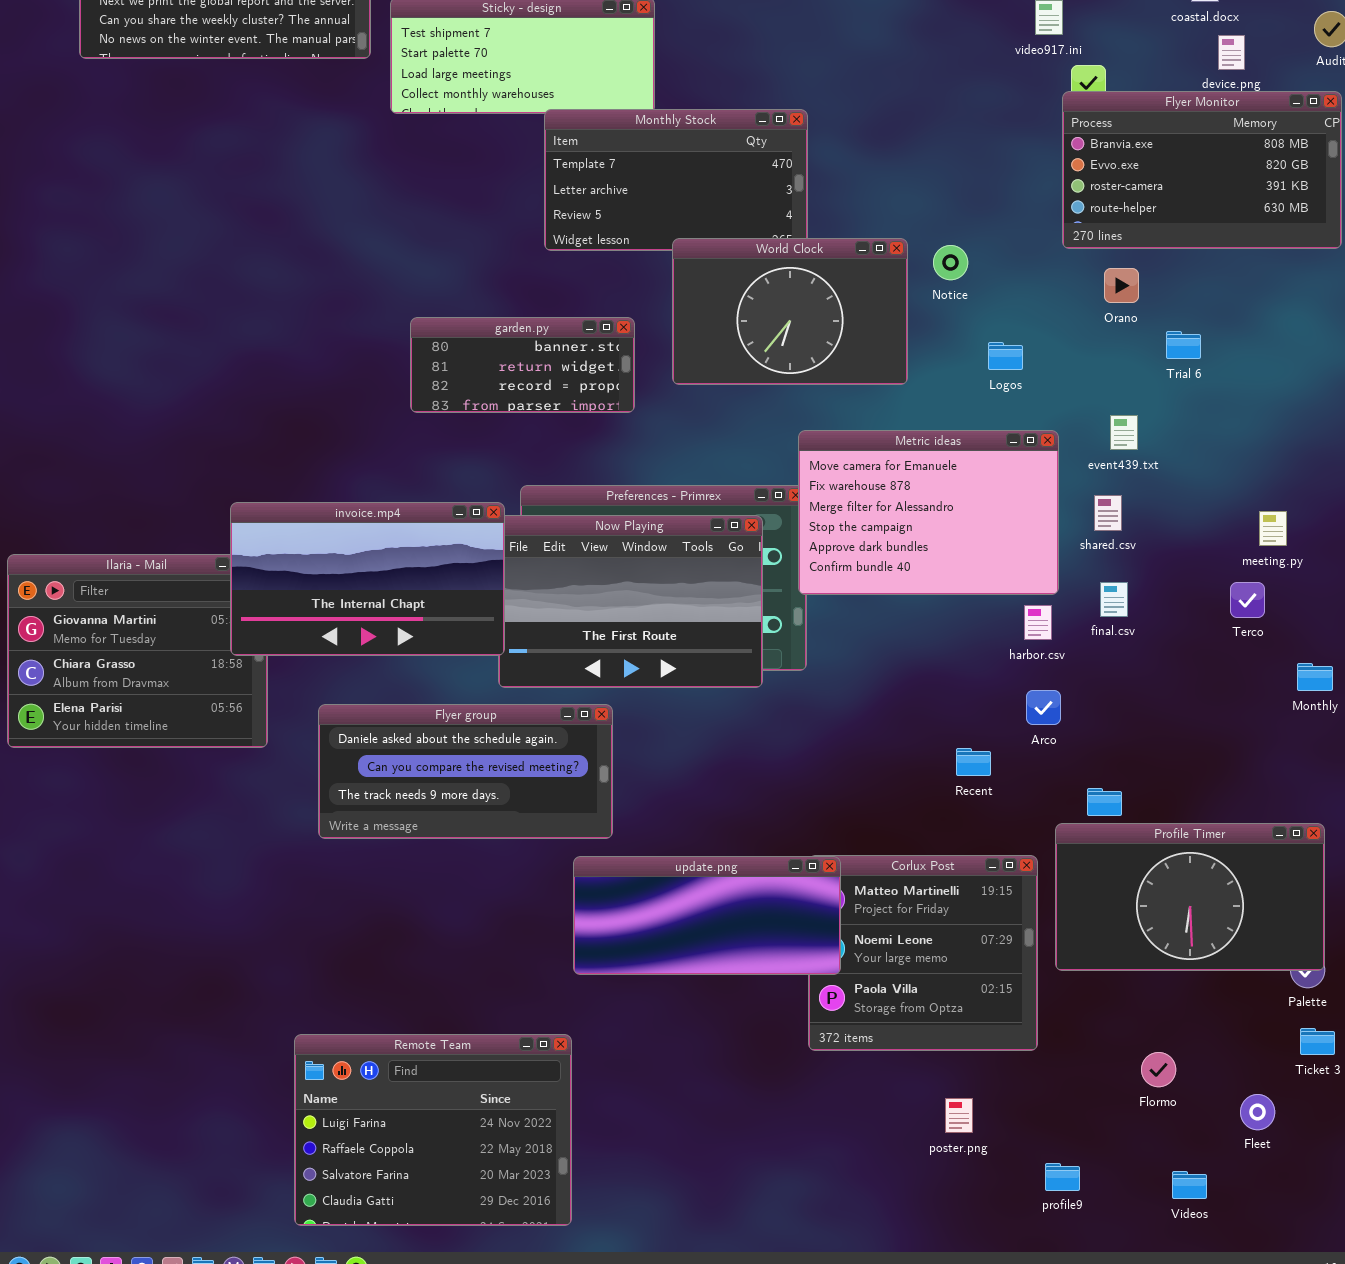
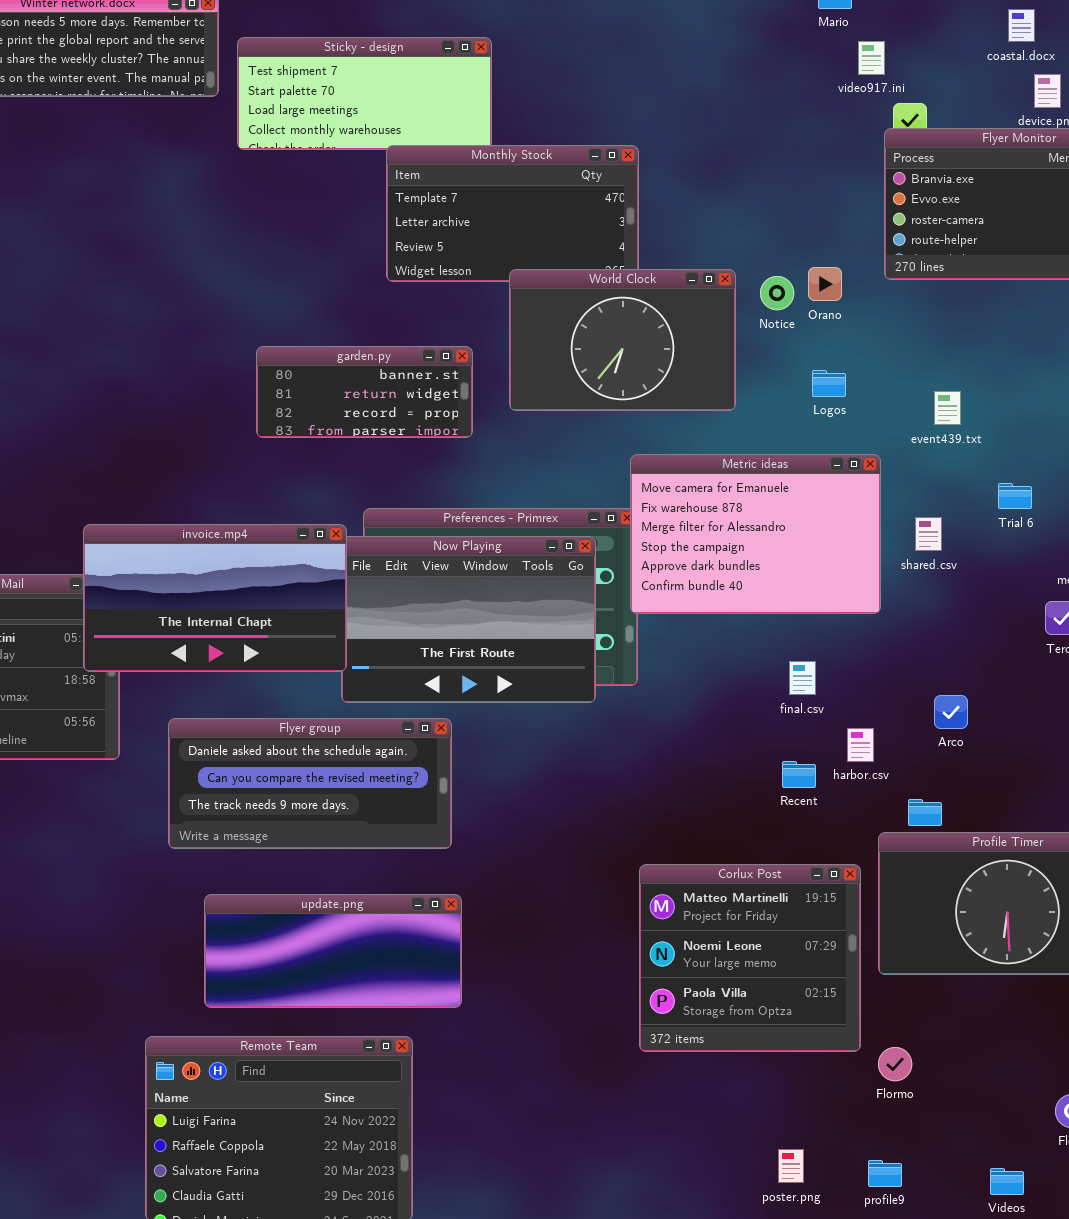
Orano: [1104,268,1139,303] -> [808,267,842,301], moved
Trial 6: [1166,331,1201,359] -> [998,483,1032,509], moved
event439.txt: [1110,415,1138,450] -> [934,391,961,425], moved
final.csv: [1100,582,1128,617] -> [789,661,816,695], moved
harbor.csv: [1024,605,1052,640] -> [847,728,874,762], moved
Arco: [1026,690,1061,725] -> [934,695,968,729], moved
update.png: [573,856,841,975] -> [204,894,462,1008], moved
Flormo: [1141,1052,1176,1087] -> [878,1047,912,1081], moved
poster.png: [945,1098,973,1133] -> [778,1149,804,1183], moved

